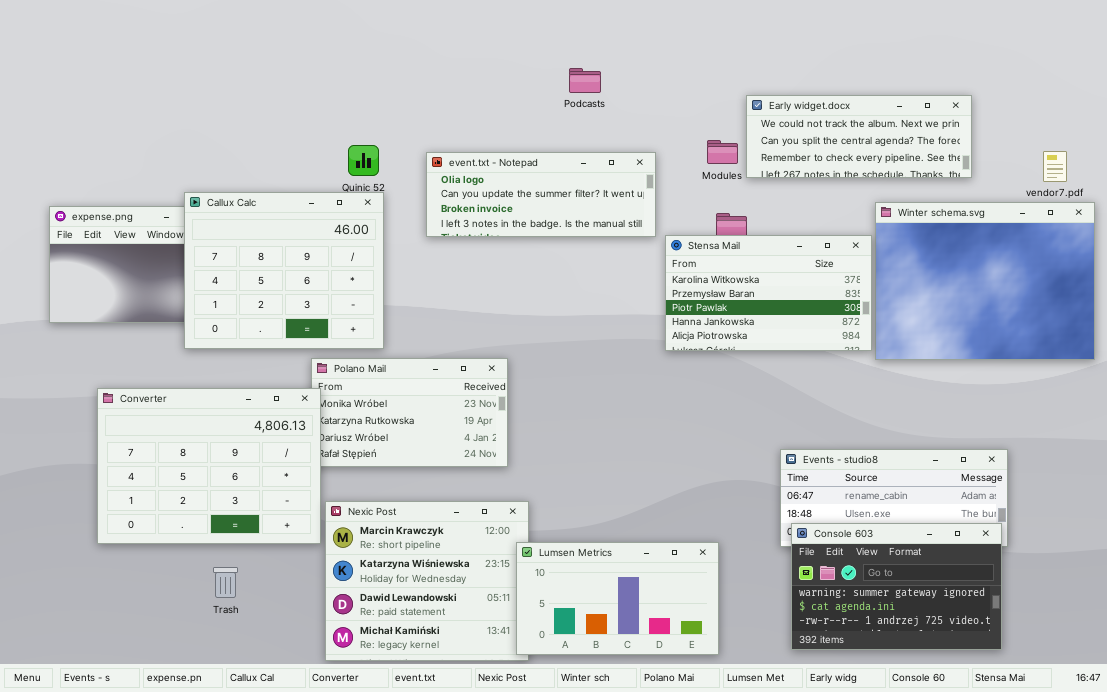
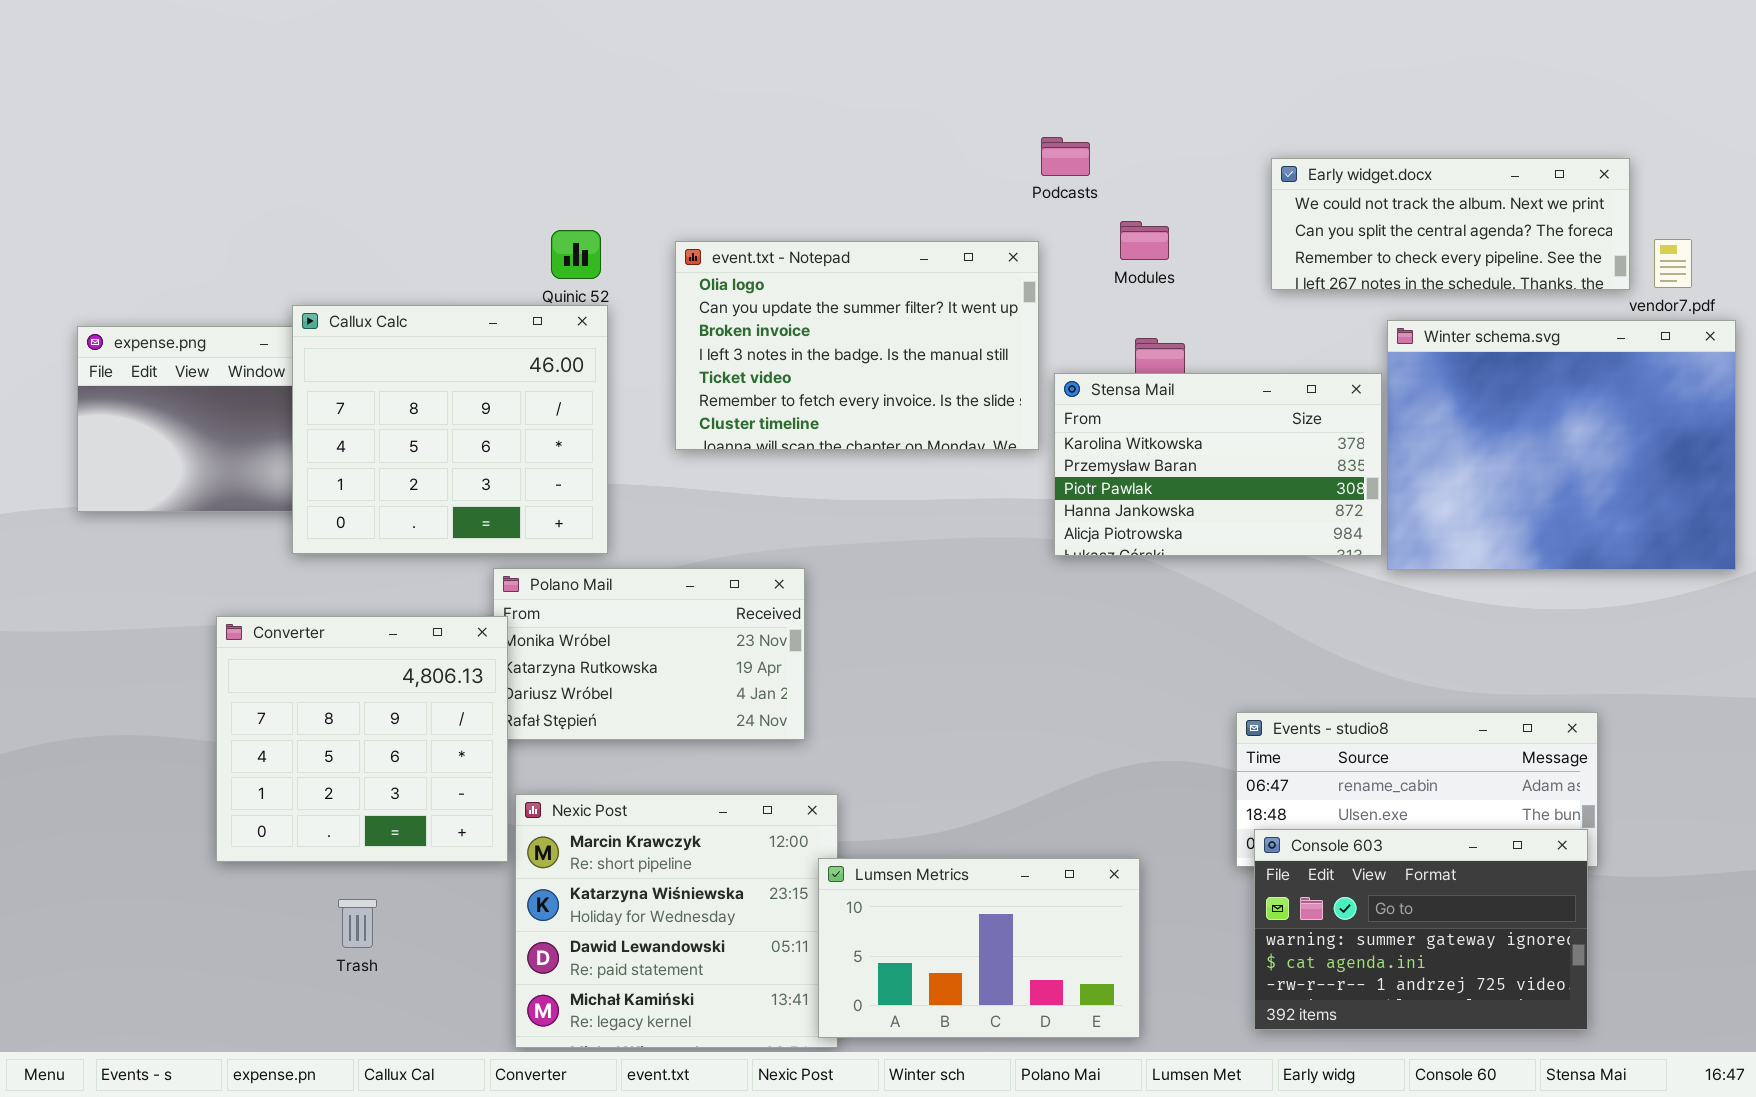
Podcasts: [569,68,601,93] -> [1041,137,1090,176], moved
Early widget.docx: [746,95,972,178] -> [1271,158,1630,290], moved
event.txt - Notepad: [426,152,656,237] -> [675,241,1039,450], resized
Converter: [97,388,321,544] -> [216,616,508,862], resized

